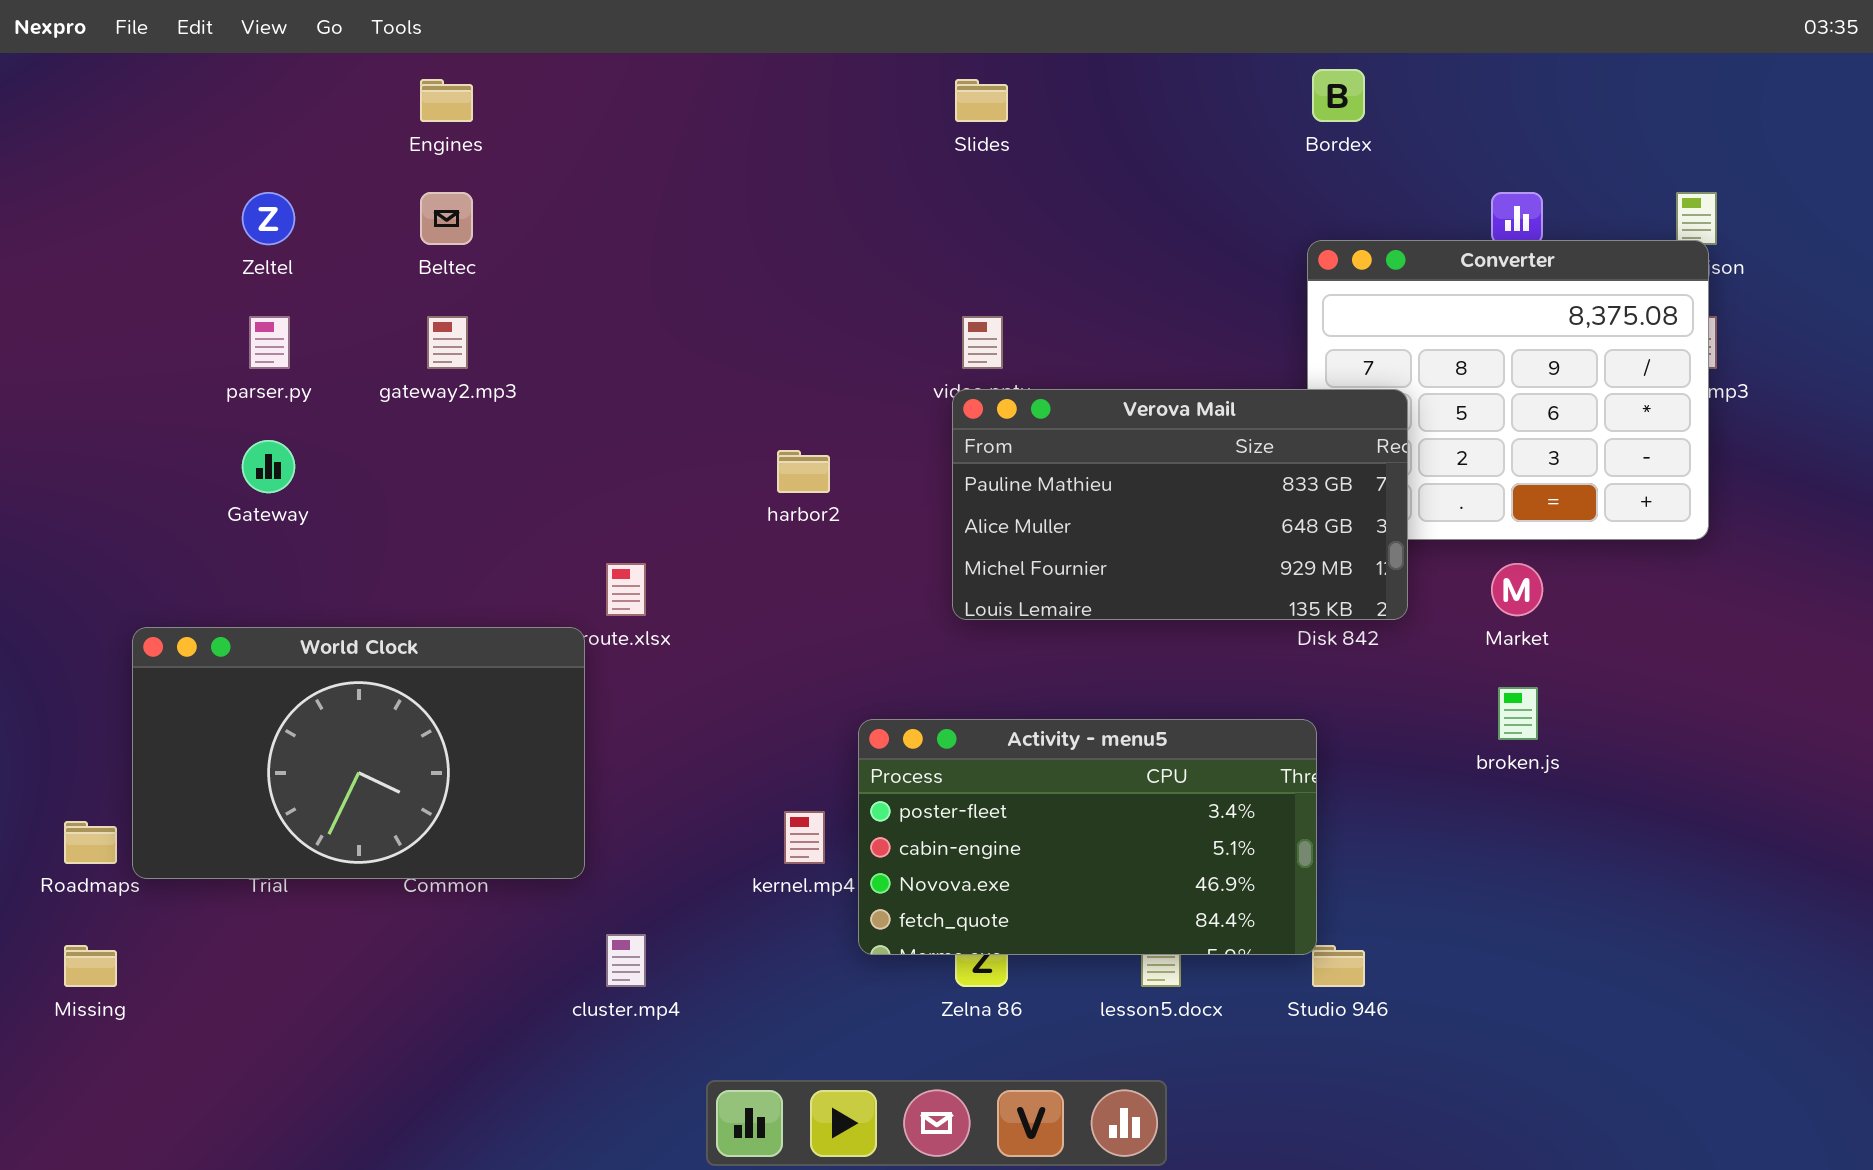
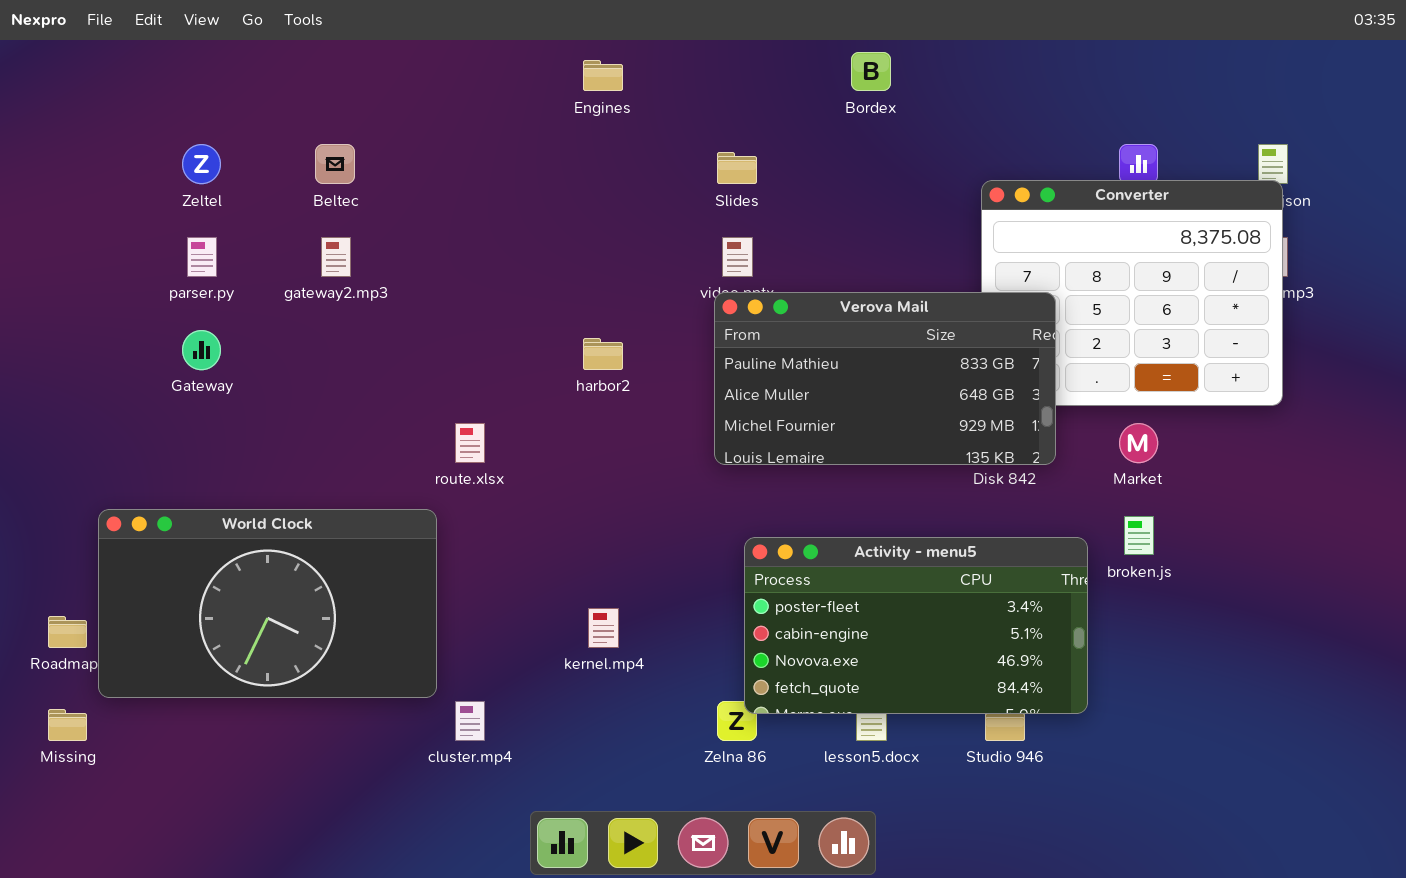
Bordex: [1312,69,1365,122] -> [851,52,891,91], moved
Engines: [420,79,473,122] -> [583,60,623,91], moved
Slides: [955,79,1008,122] -> [717,152,757,184], moved
World Clock: [132,627,585,879] -> [98,509,437,698], moved
Activity - menu5: [858,719,1317,955] -> [744,537,1088,714], moved

